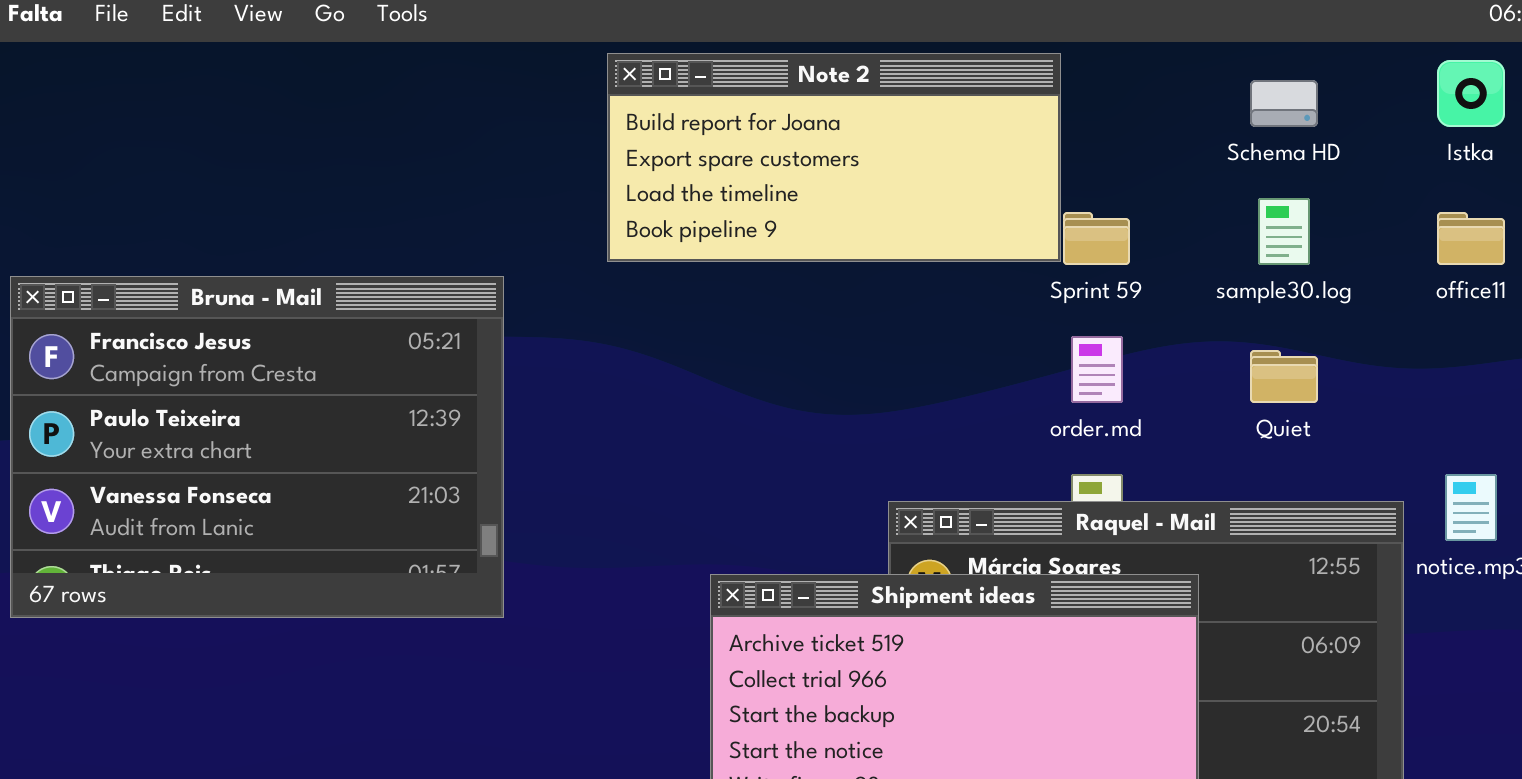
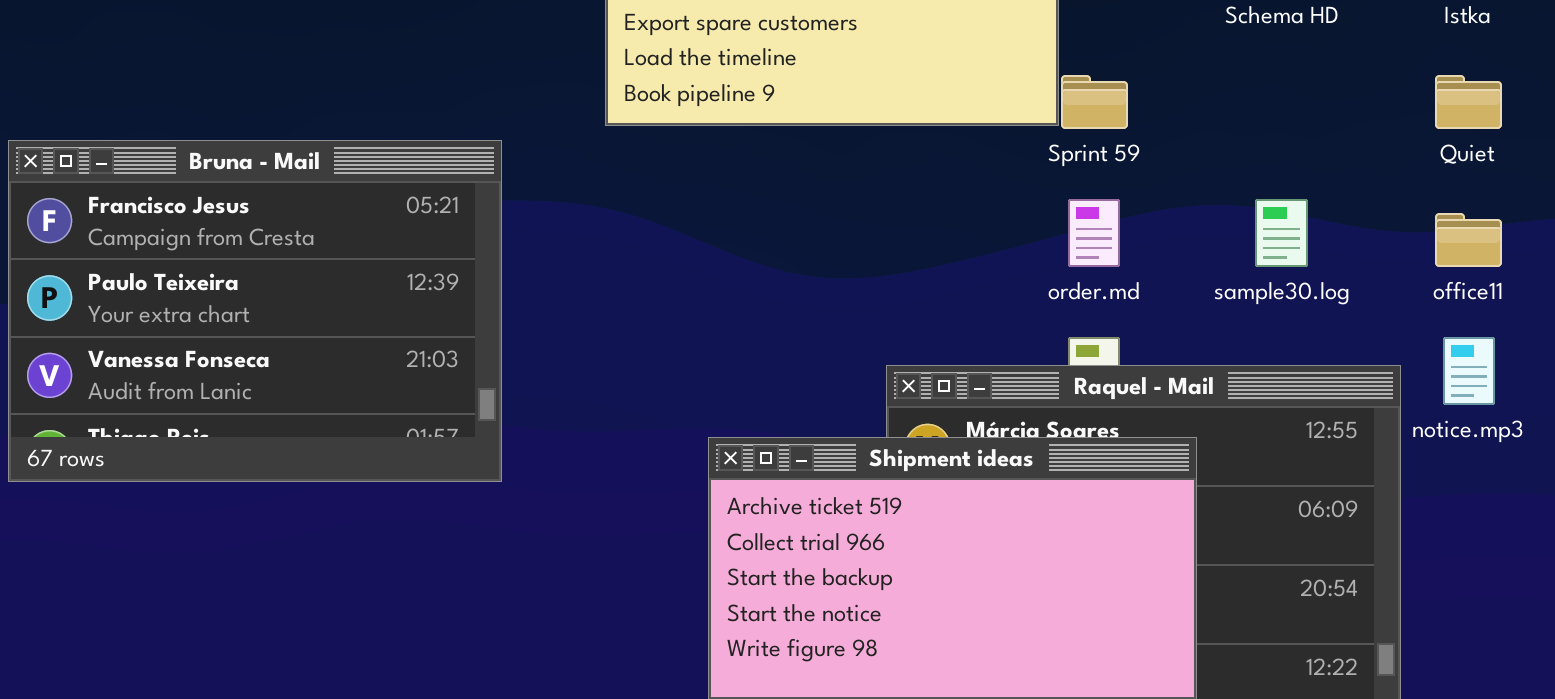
sample30.log: [1258,198,1310,265] -> [1255,199,1308,267], moved
office11: [1437,212,1505,265] -> [1435,213,1502,267], moved
Quiet: [1250,350,1318,403] -> [1435,75,1502,129], moved

